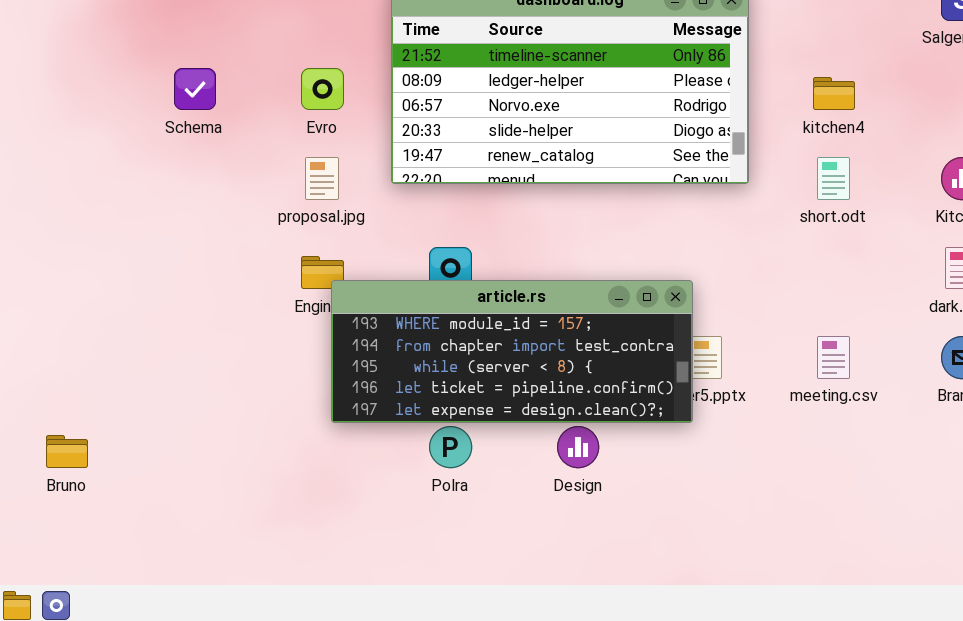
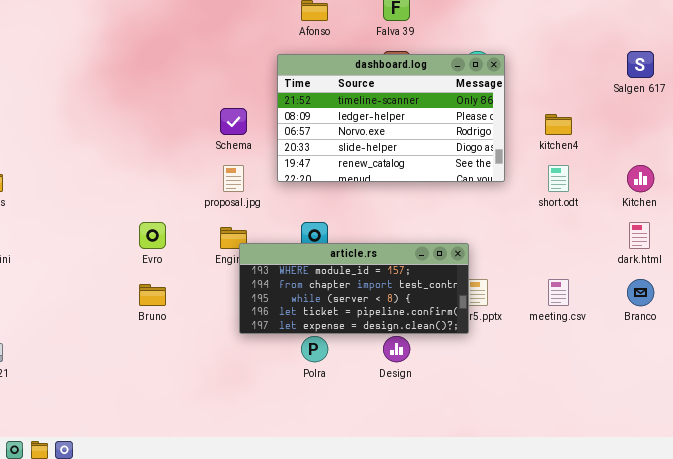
Schema: [174,68,216,110] -> [220,108,247,135], moved
Evro: [301,68,344,110] -> [139,222,166,249], moved
Bruno: [46,435,88,468] -> [139,284,166,306], moved

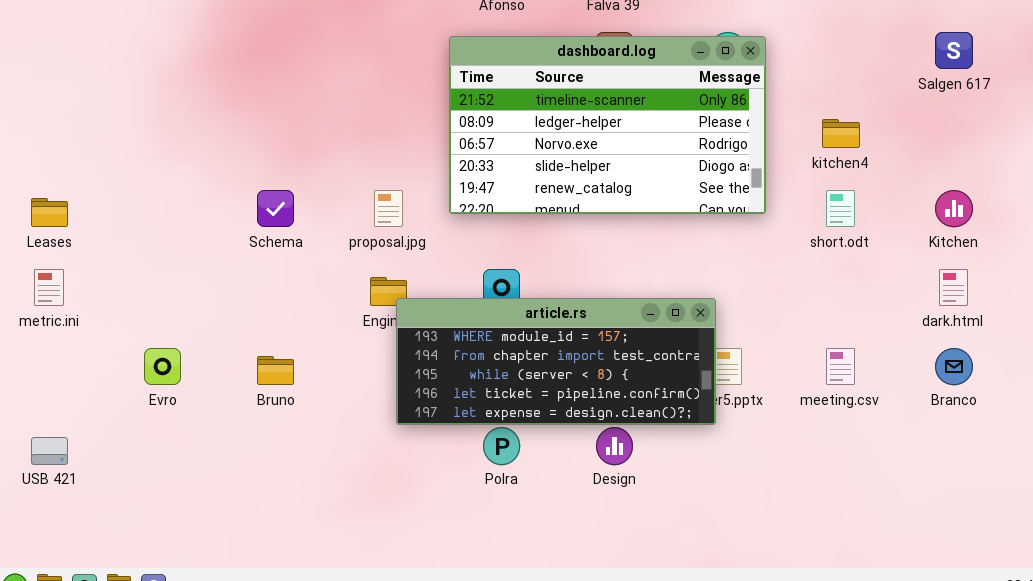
Schema: [220,108,247,135] -> [257,190,294,227], moved
Evro: [139,222,166,249] -> [144,348,181,385], moved

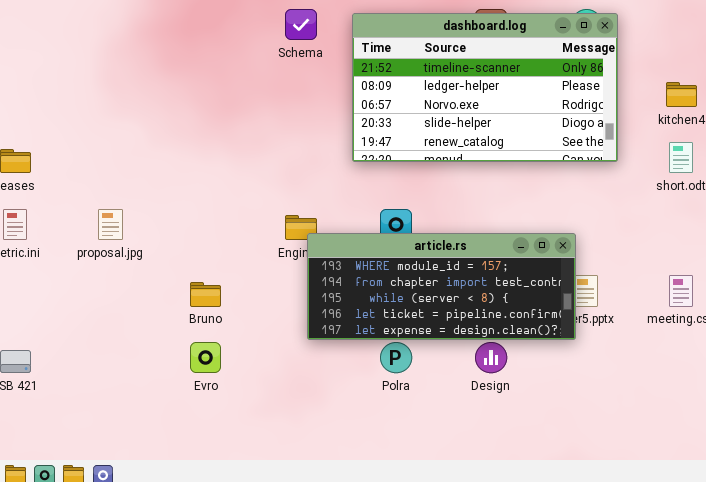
Schema: [257,190,294,227] -> [285,9,317,40], moved
proposal.jpg: [374,190,403,227] -> [98,209,123,240], moved
Evro: [144,348,181,385] -> [190,342,221,373], moved

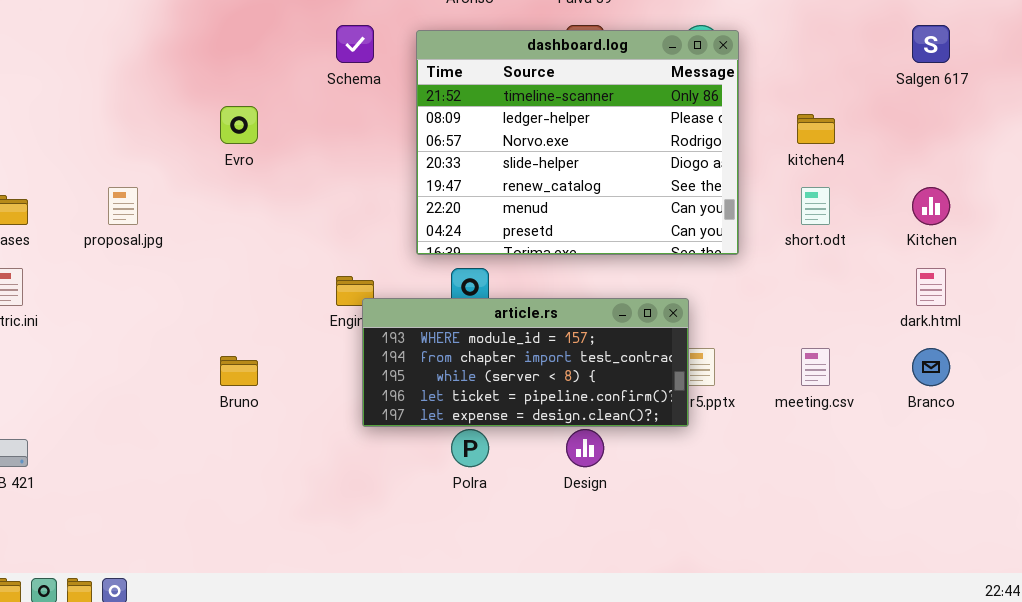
dashboard.log: [352,13,618,162] -> [416,30,739,255], resized
proposal.jpg: [98,209,123,240] -> [108,187,138,225], moved
Evro: [190,342,221,373] -> [220,106,258,144], moved

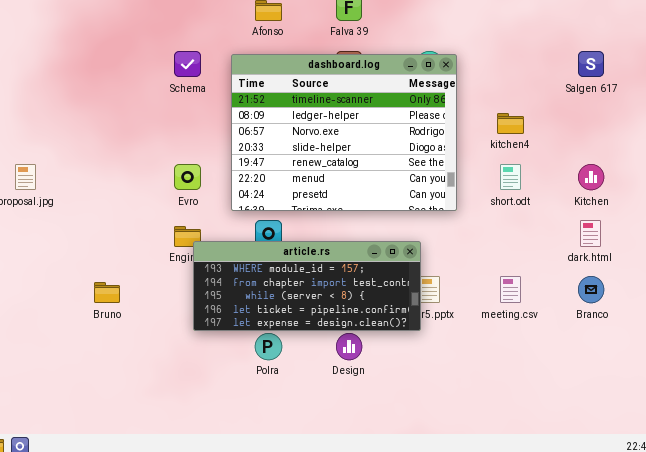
Evro: [220,106,258,144] -> [174,164,201,190], moved

